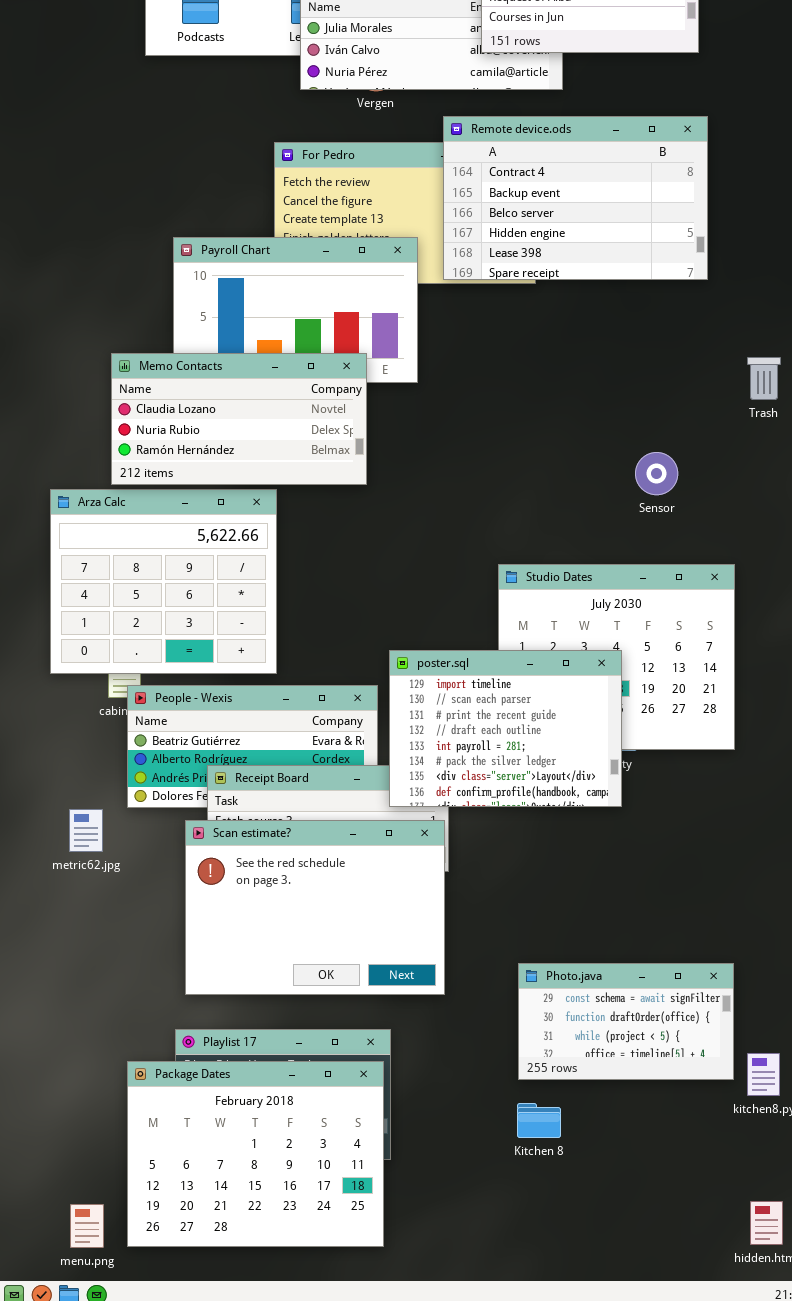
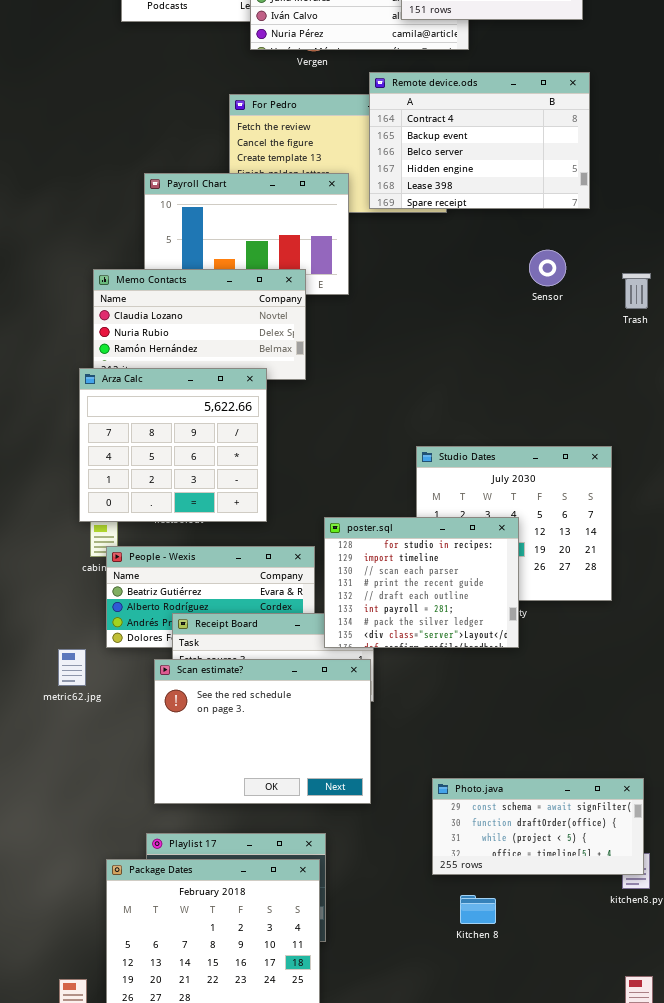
Sensor: [635,452,678,495] -> [529,250,566,286], moved
Arza Calc: [50,489,277,674] -> [79,368,267,522], moved
poster.sql: [389,650,622,807] -> [324,517,519,648], scrolled up 1 row
Photo.java: [518,963,734,1080] -> [432,778,644,875], resized
Kitchen 8: [517,1103,561,1138] -> [460,895,496,924], moved

